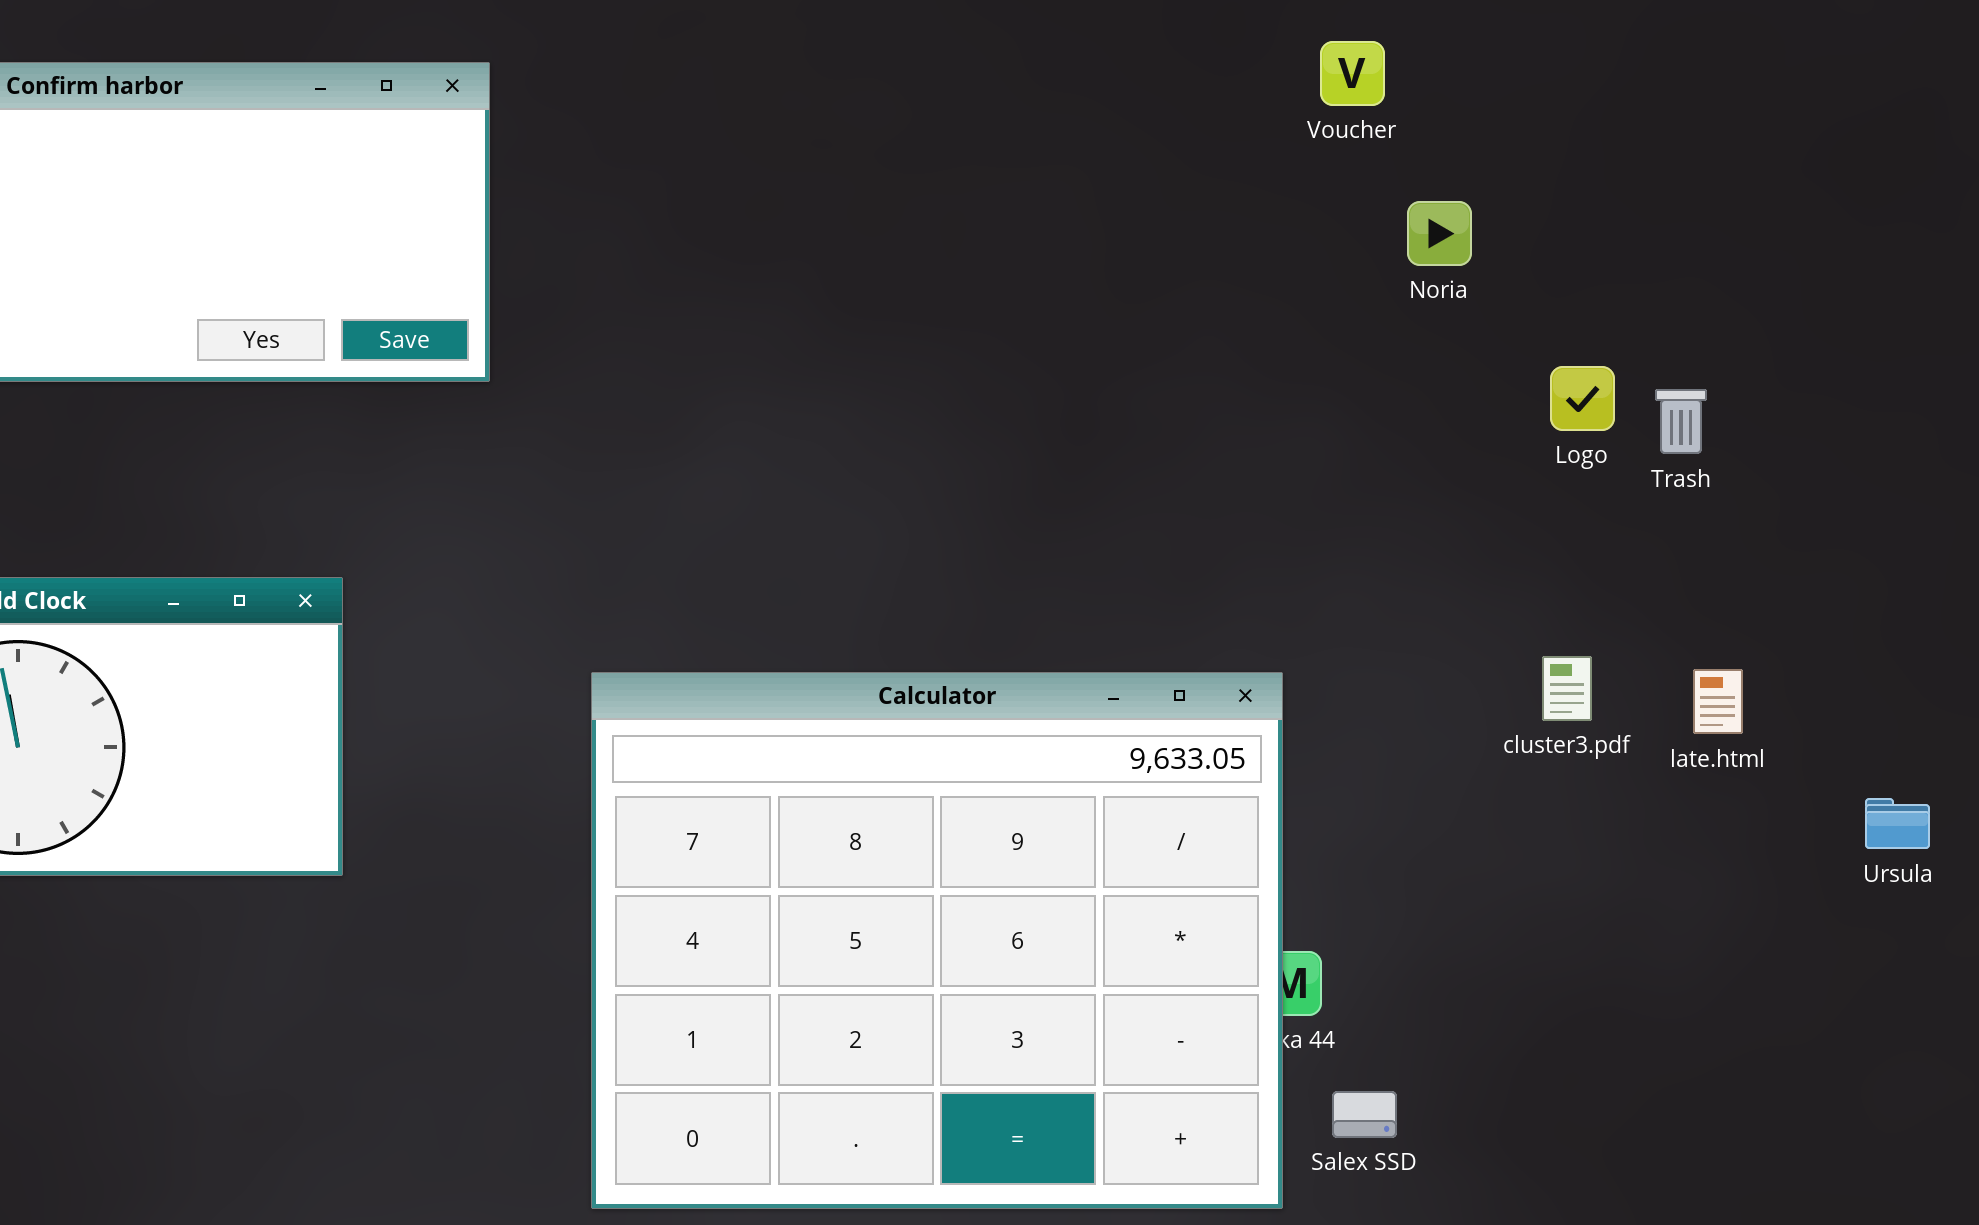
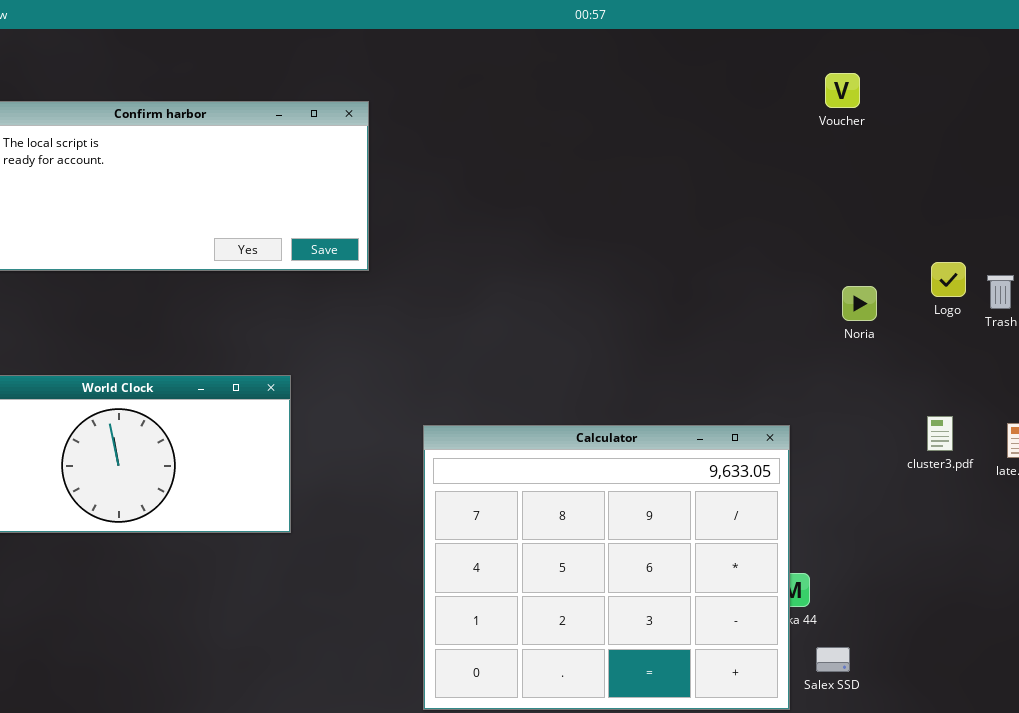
Voucher: [1320,41,1385,106] -> [825,73,860,108], moved
Noria: [1407,201,1472,266] -> [842,286,877,321], moved

